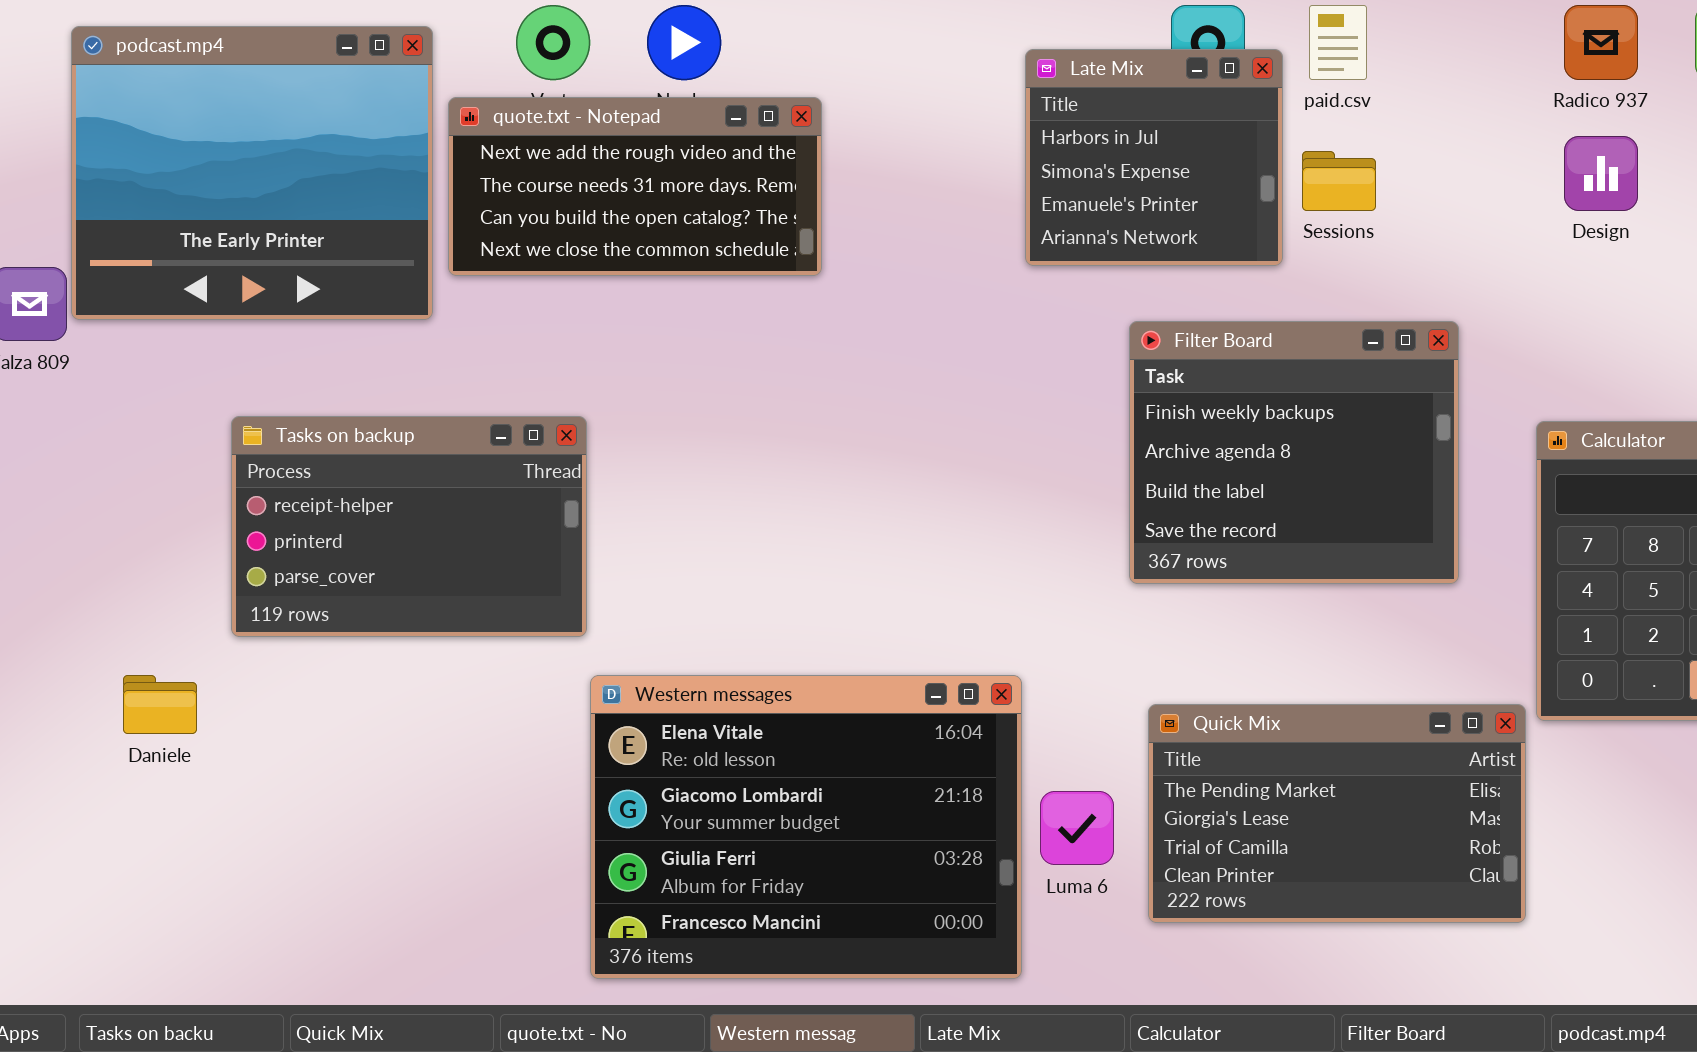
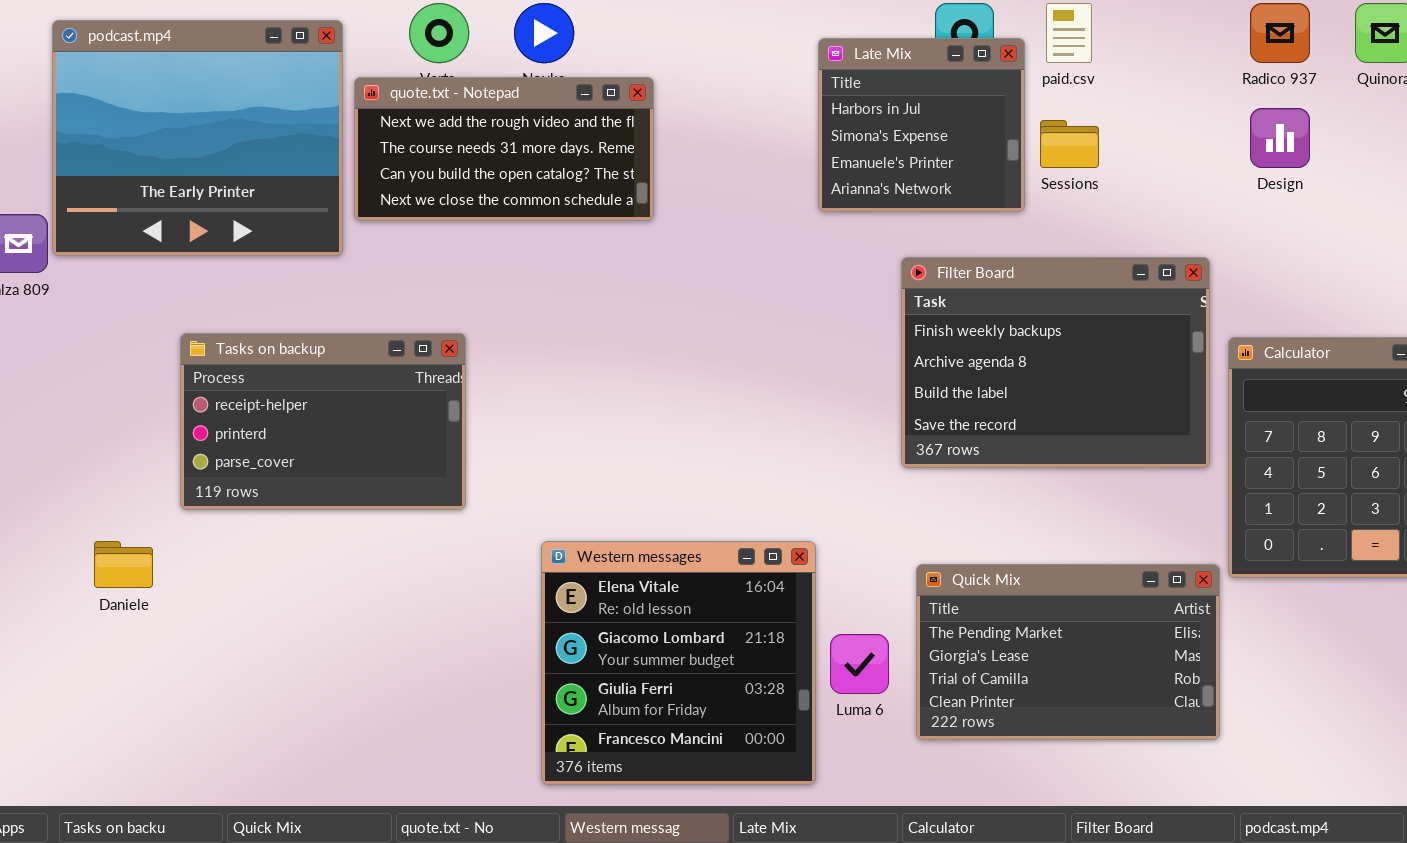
Filter Board: [1129,321,1459,584] -> [901,257,1210,468], resized
Western messages: [590,675,1022,979] -> [541,541,816,785], resized

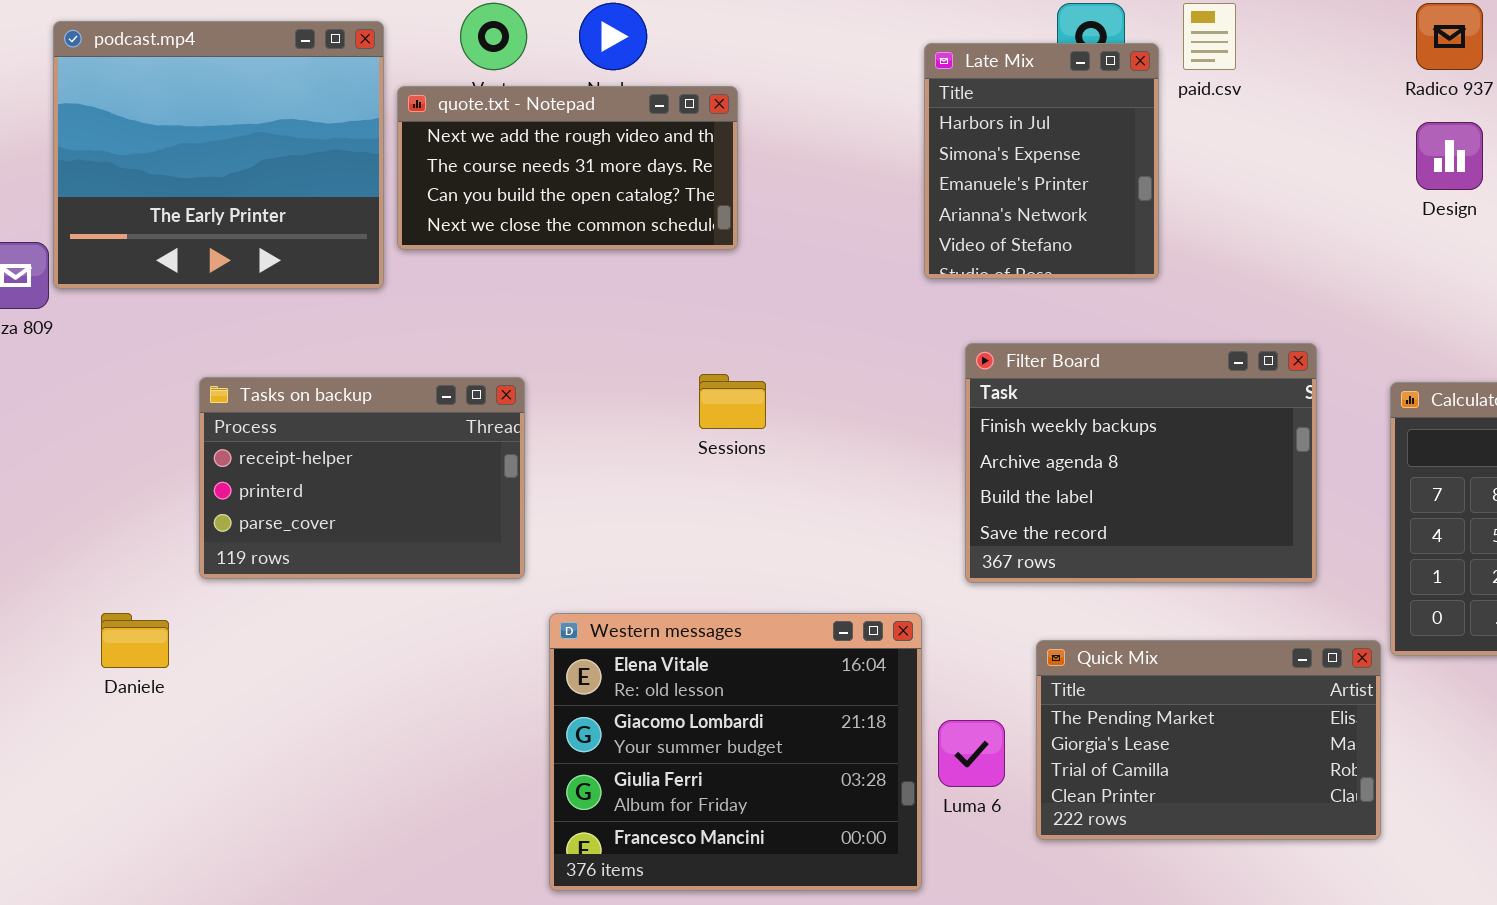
Late Mix: [818,38,1025,212] -> [924,43,1159,279], resized
Sessions: [1040,120,1099,168] -> [699,374,766,429], moved
Filter Board: [901,257,1210,468] -> [965,343,1317,583], moved
Western messages: [541,541,816,785] -> [549,613,922,891], resized

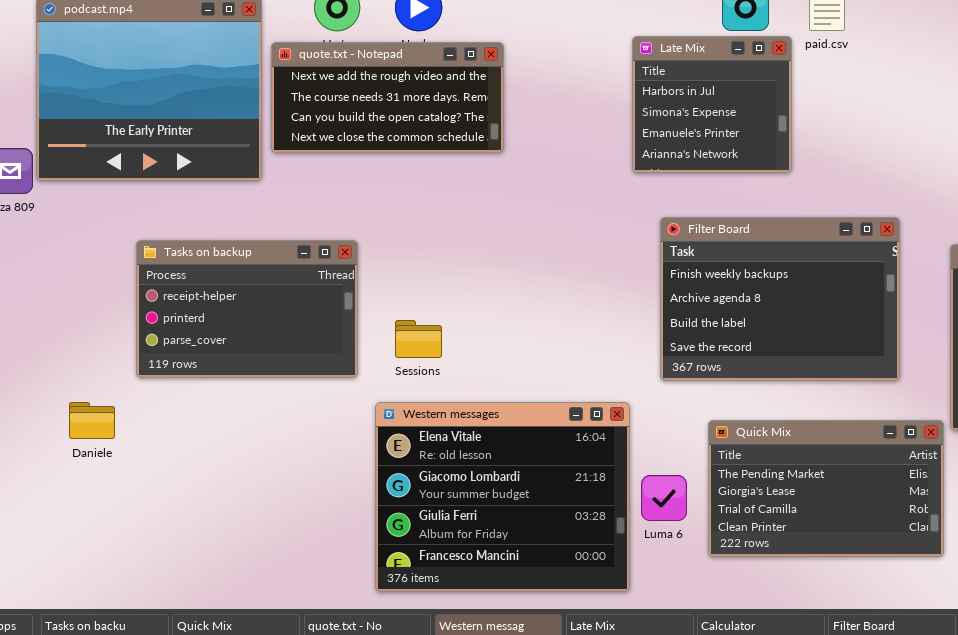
Late Mix: [924,43,1159,279] -> [632,36,792,173], resized
Sessions: [699,374,766,429] -> [395,320,442,358], moved

